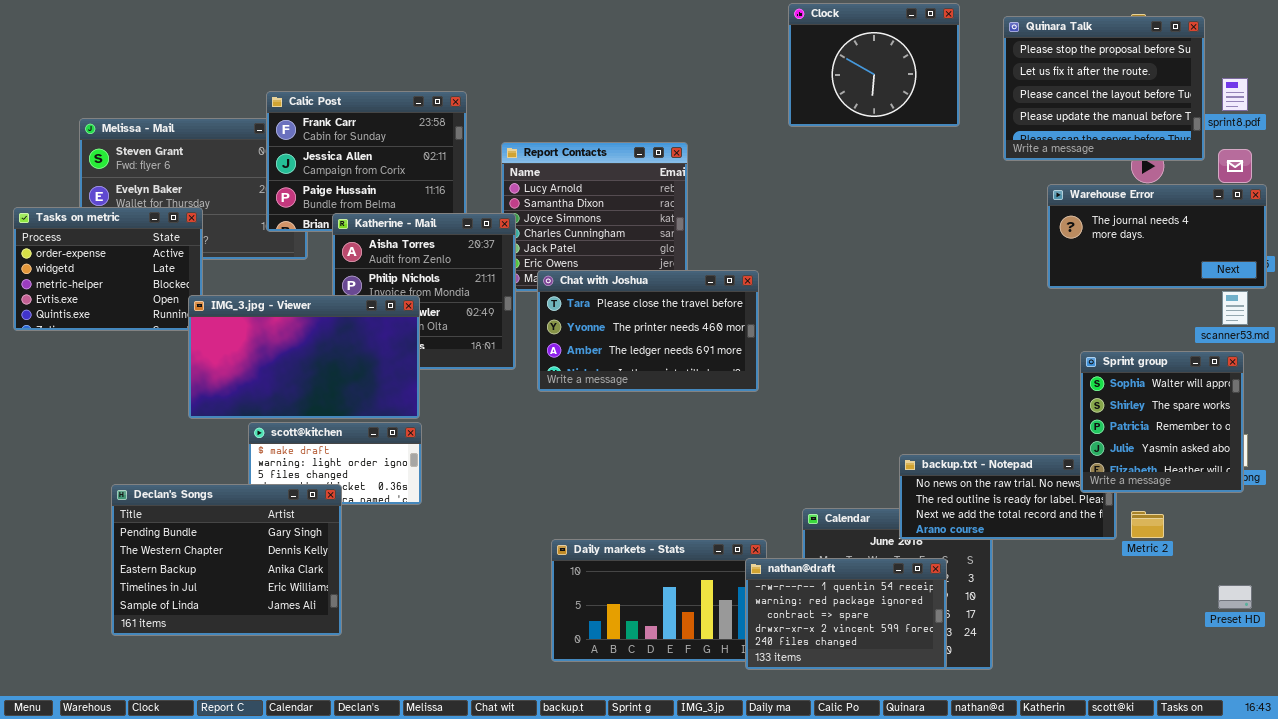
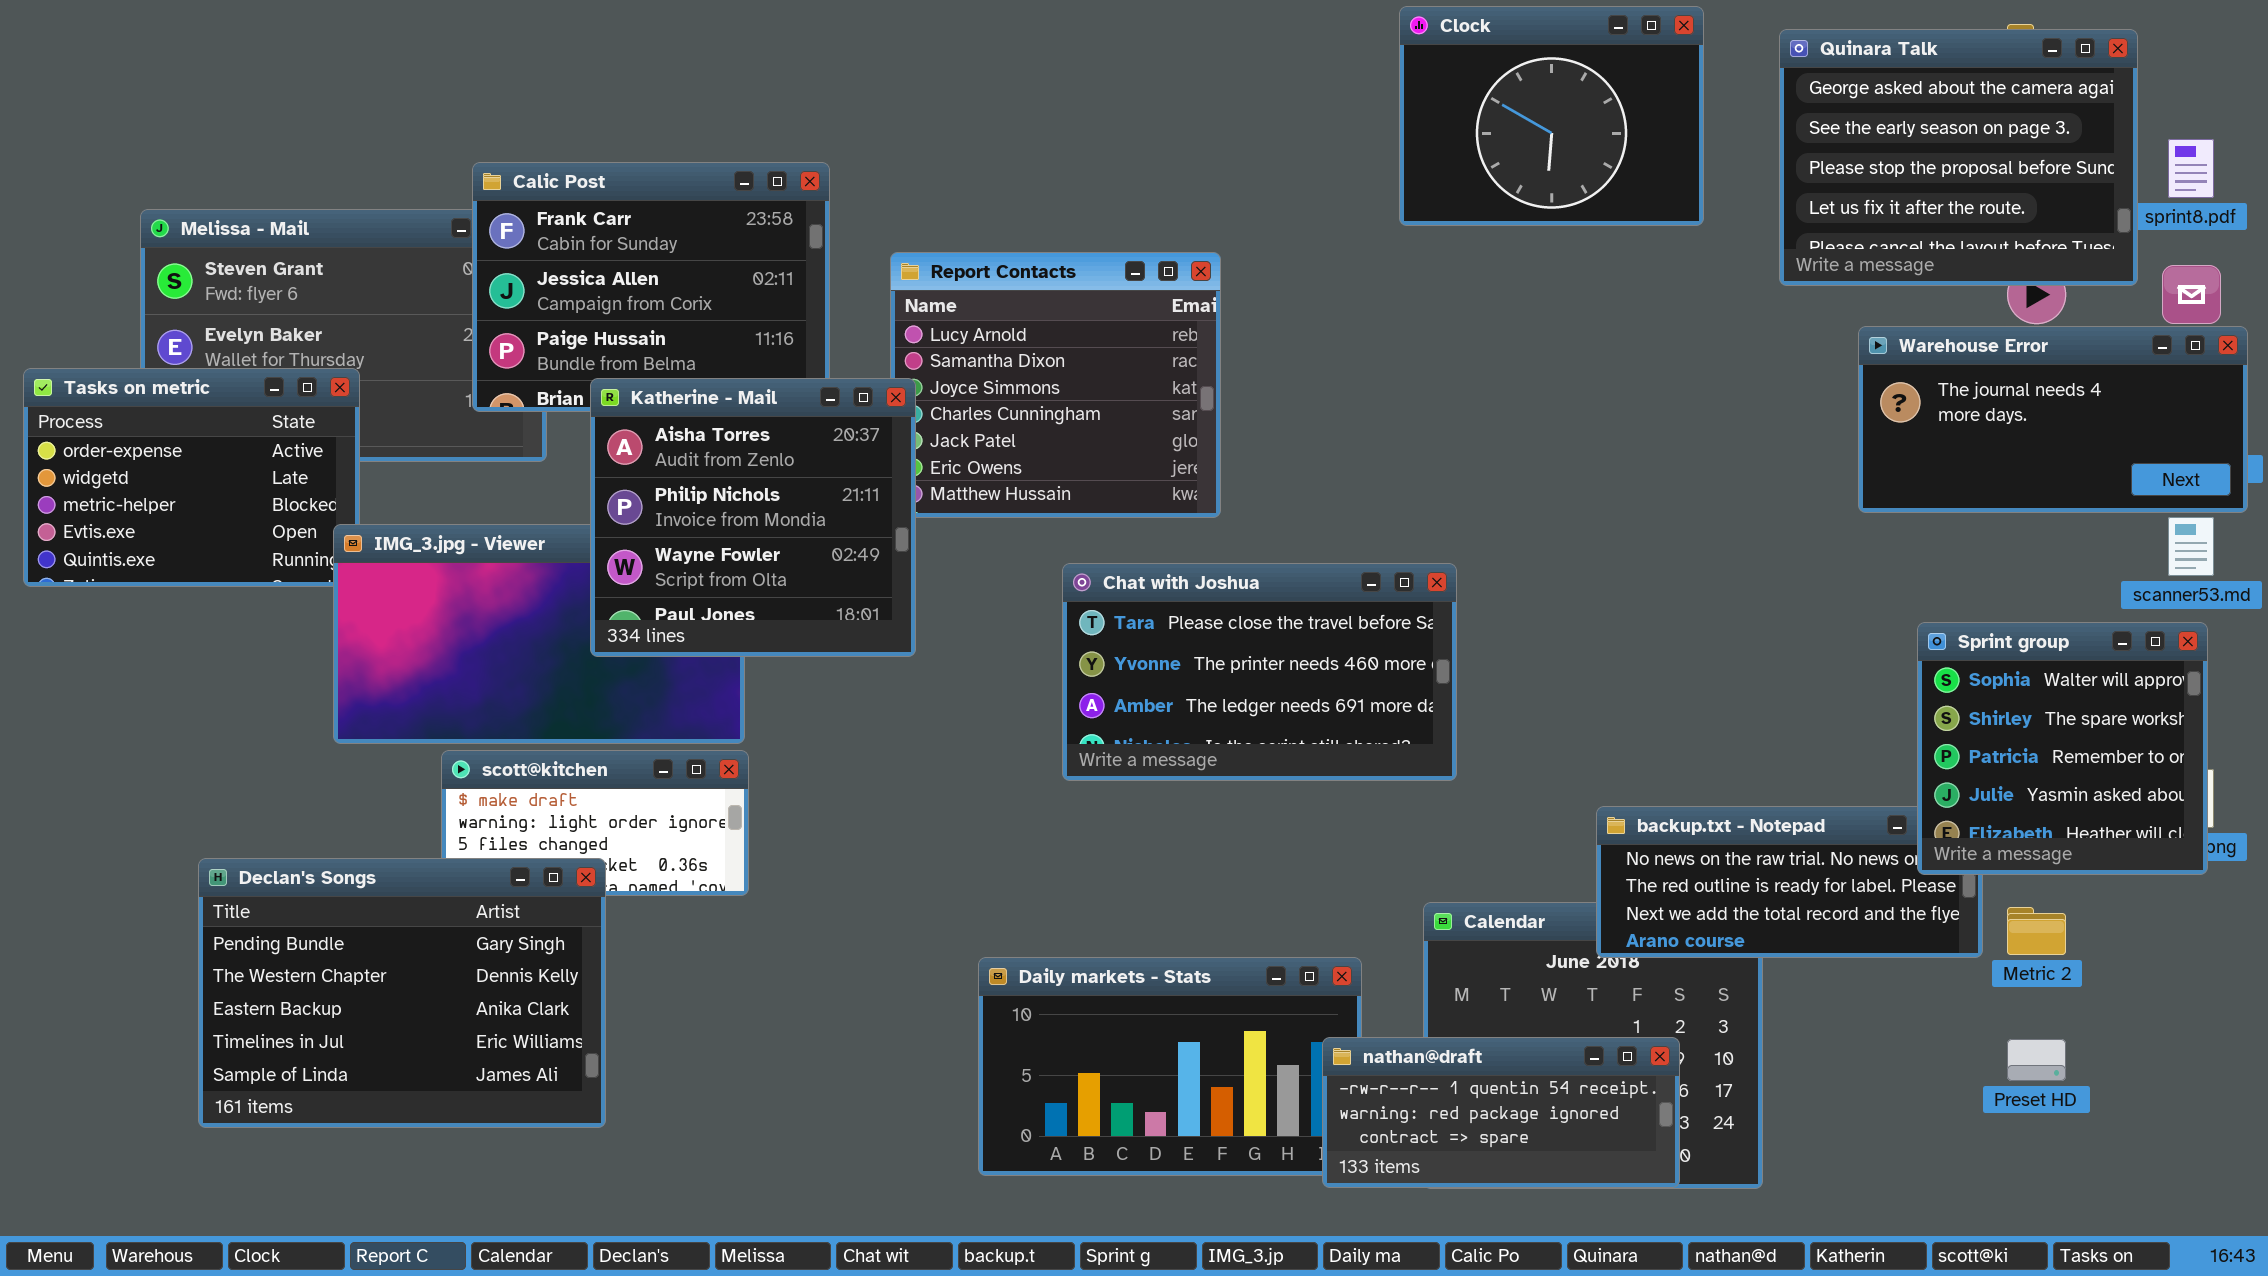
Quinara Talk: [1003,16,1205,161] -> [1779,29,2138,286], scrolled up 2 rows
Katherine - Mail: [332,213,516,370] -> [590,378,916,657], raised
Chat with Joshua: [537,270,759,392] -> [1062,563,1457,781], moved
nathan@draft: [745,558,947,670] -> [1322,1037,1680,1188], resized
Preset HD: [1218,585,1252,609] -> [2007,1039,2066,1081], moved

